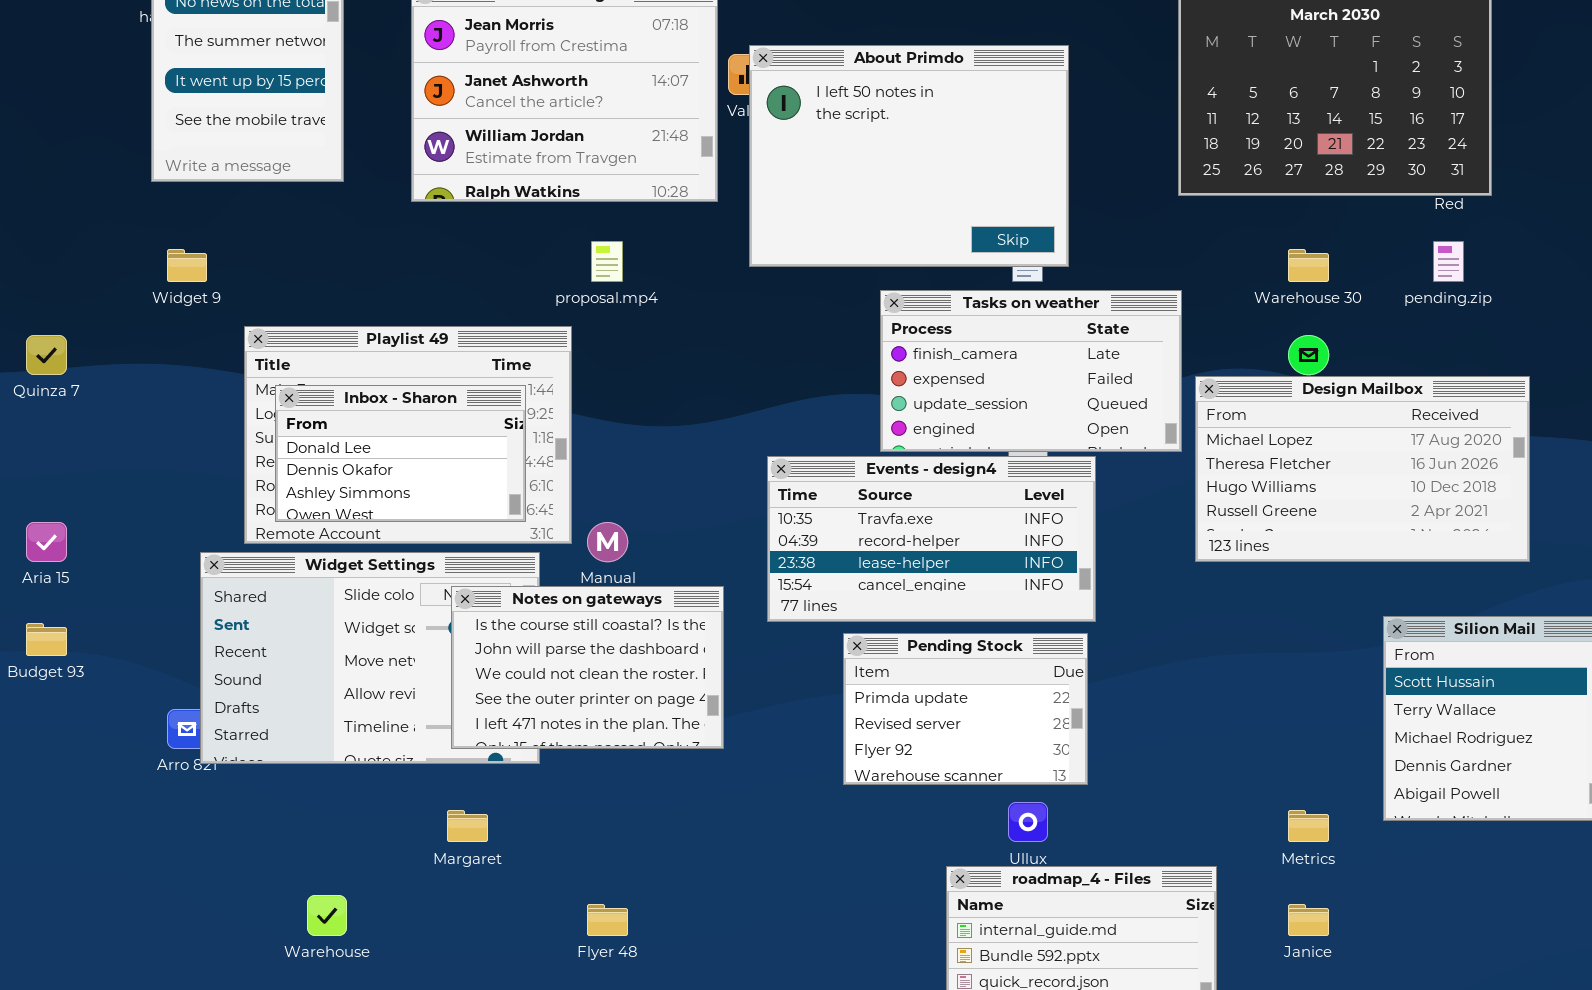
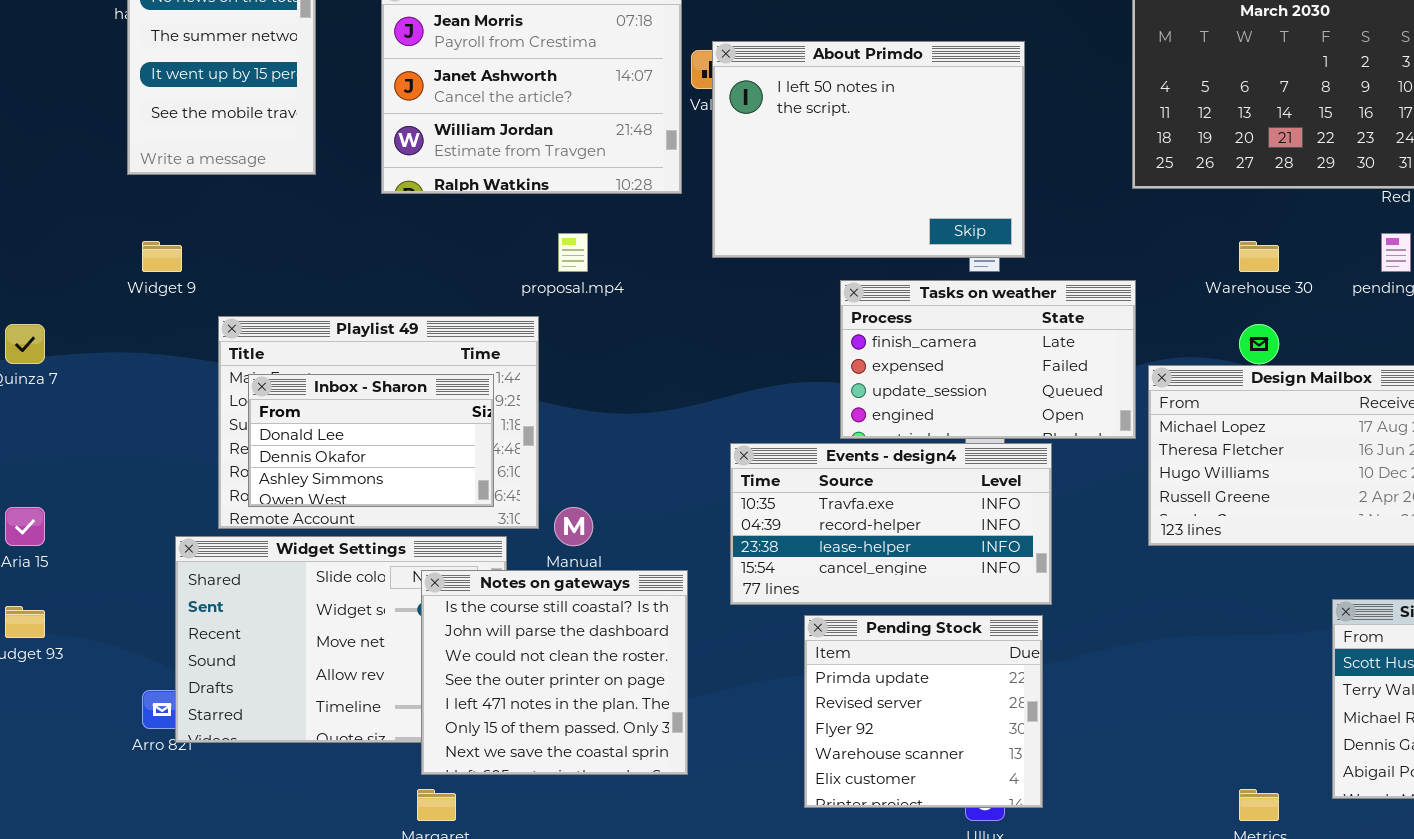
Notes on gateways: [451,586,724,749] -> [421,570,688,775], resized
Pending Stock: [843,633,1088,785] -> [804,615,1043,808], resized

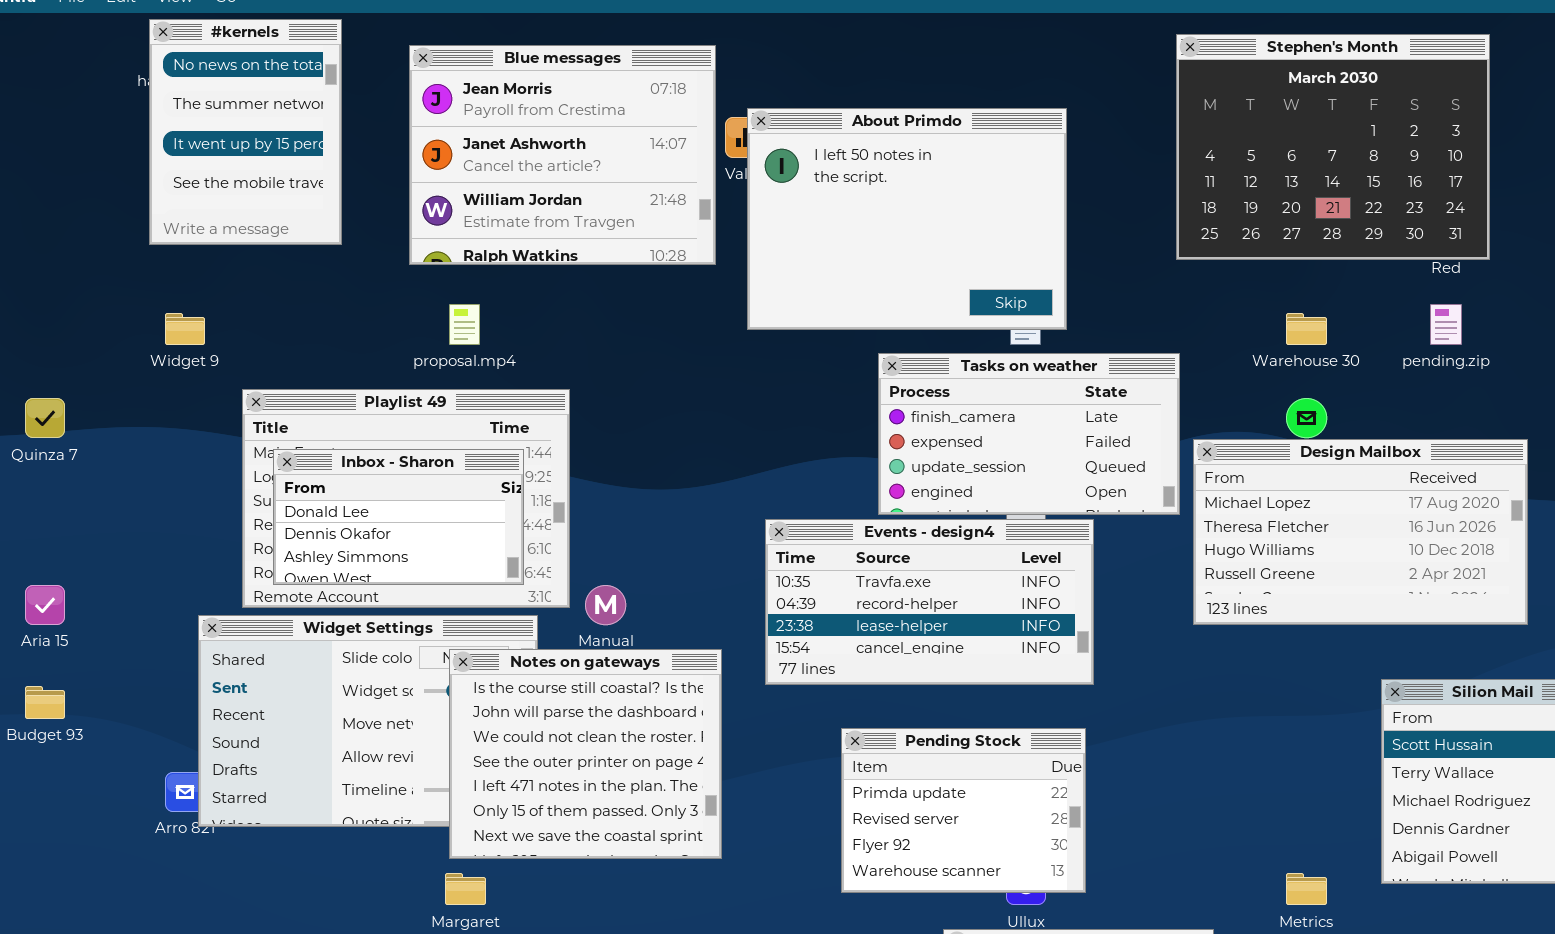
proposal.mp4: [558,233,588,272] -> [449,304,480,345], moved
Pending Stock: [804,615,1043,808] -> [841,728,1086,893], resized

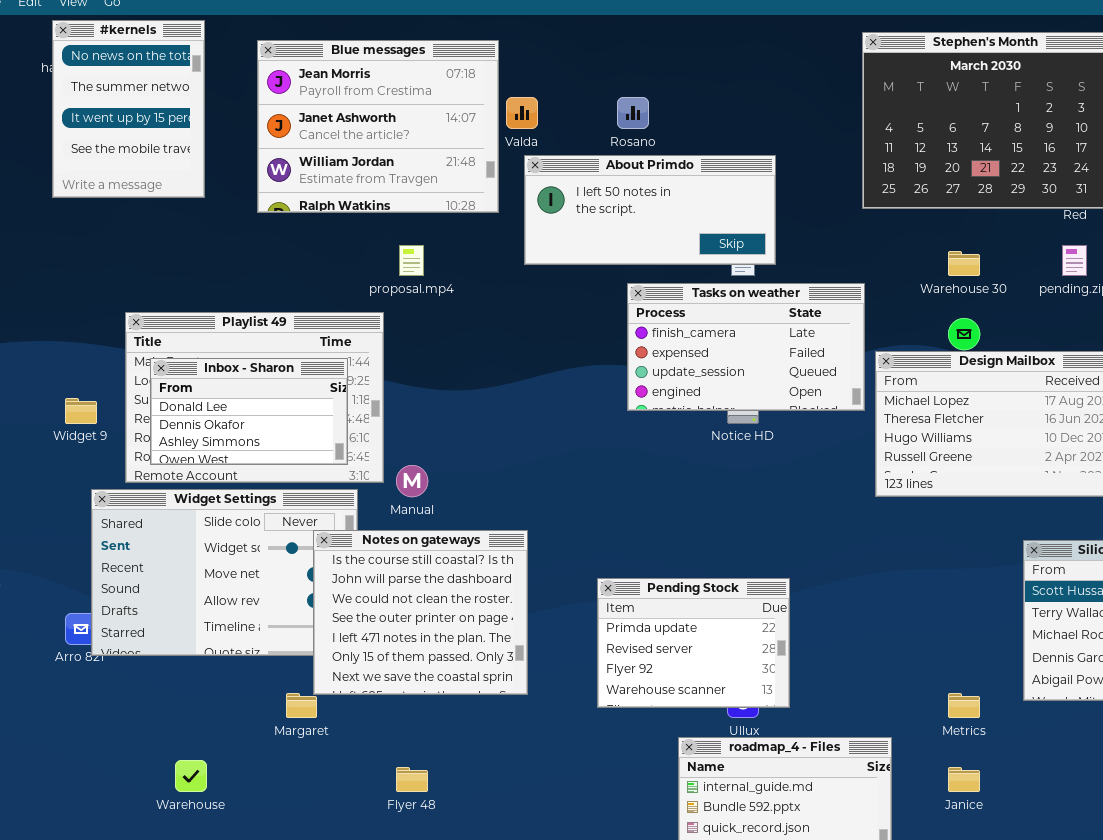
About Primdo: [747,108,1067,330] -> [524,155,776,265], resized
proposal.mp4: [449,304,480,345] -> [399,245,424,276], moved
Widget 9: [165,313,205,345] -> [65,398,97,424], moved
Events - design4: [765,519,1094,685] -> none, closed
Notes on gateways: [449,649,722,859] -> [313,530,528,695], moved

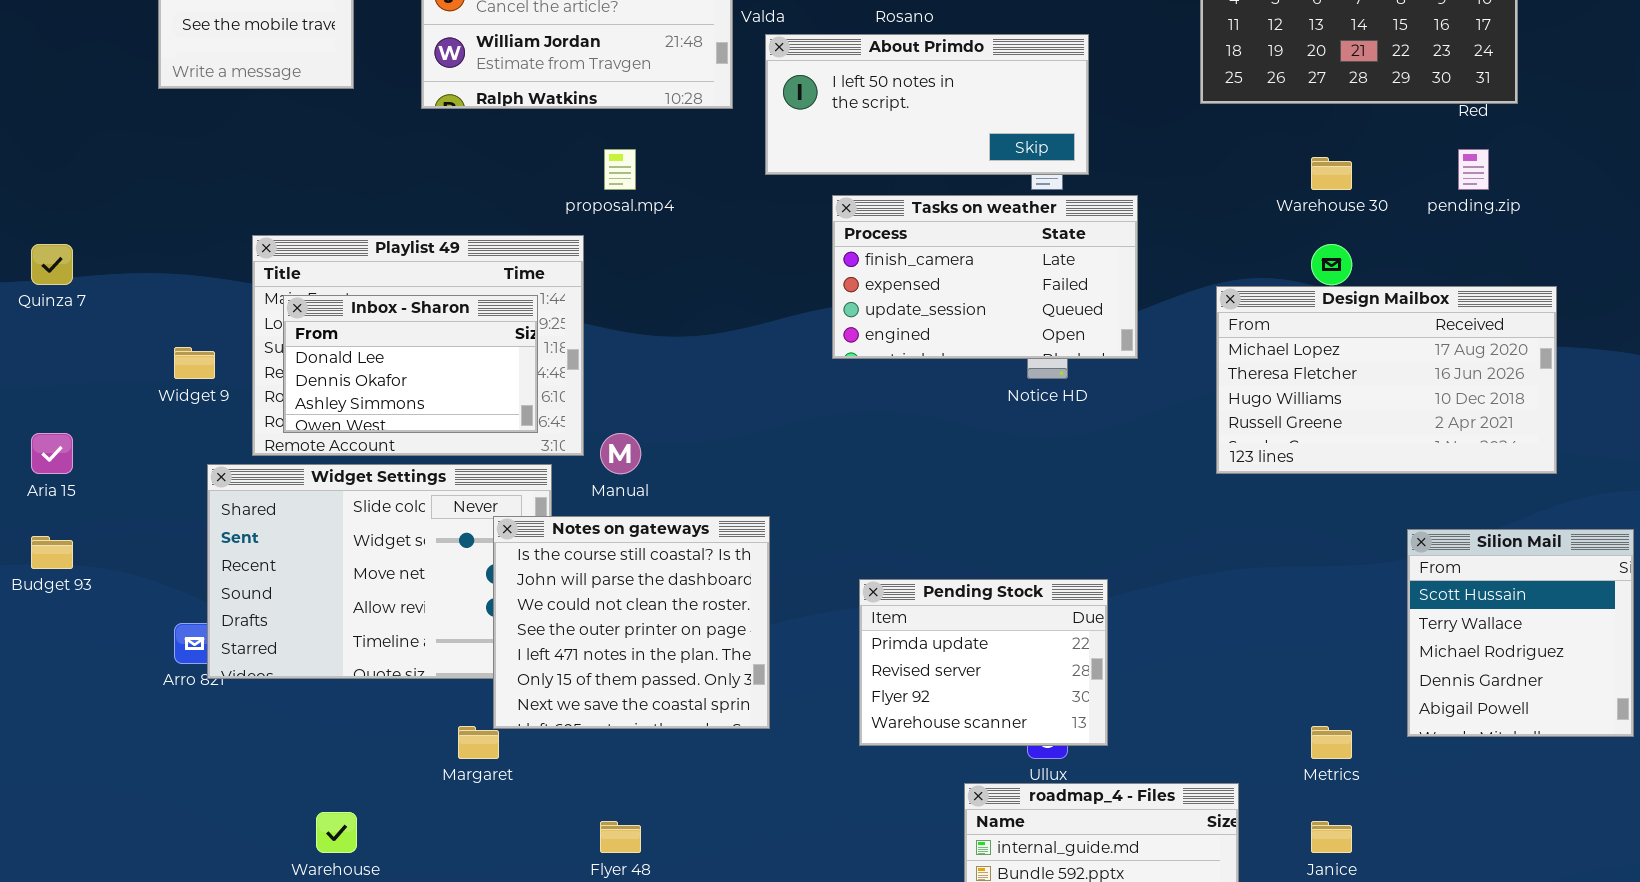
Tasks on weather: [627,283,865,411] -> [832,195,1138,359], moved

